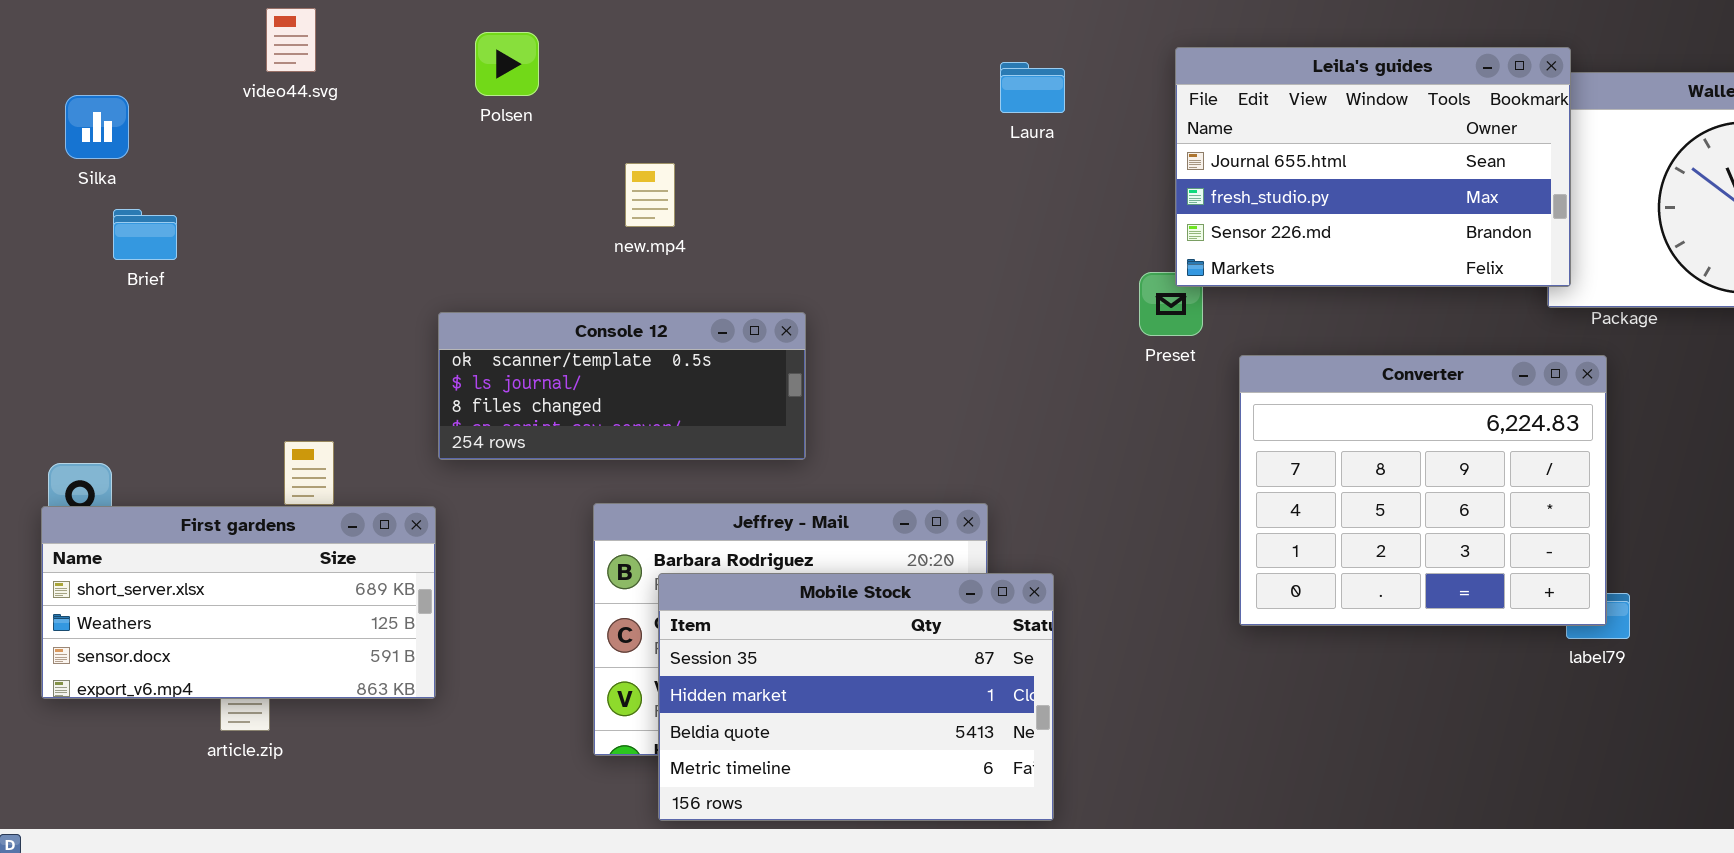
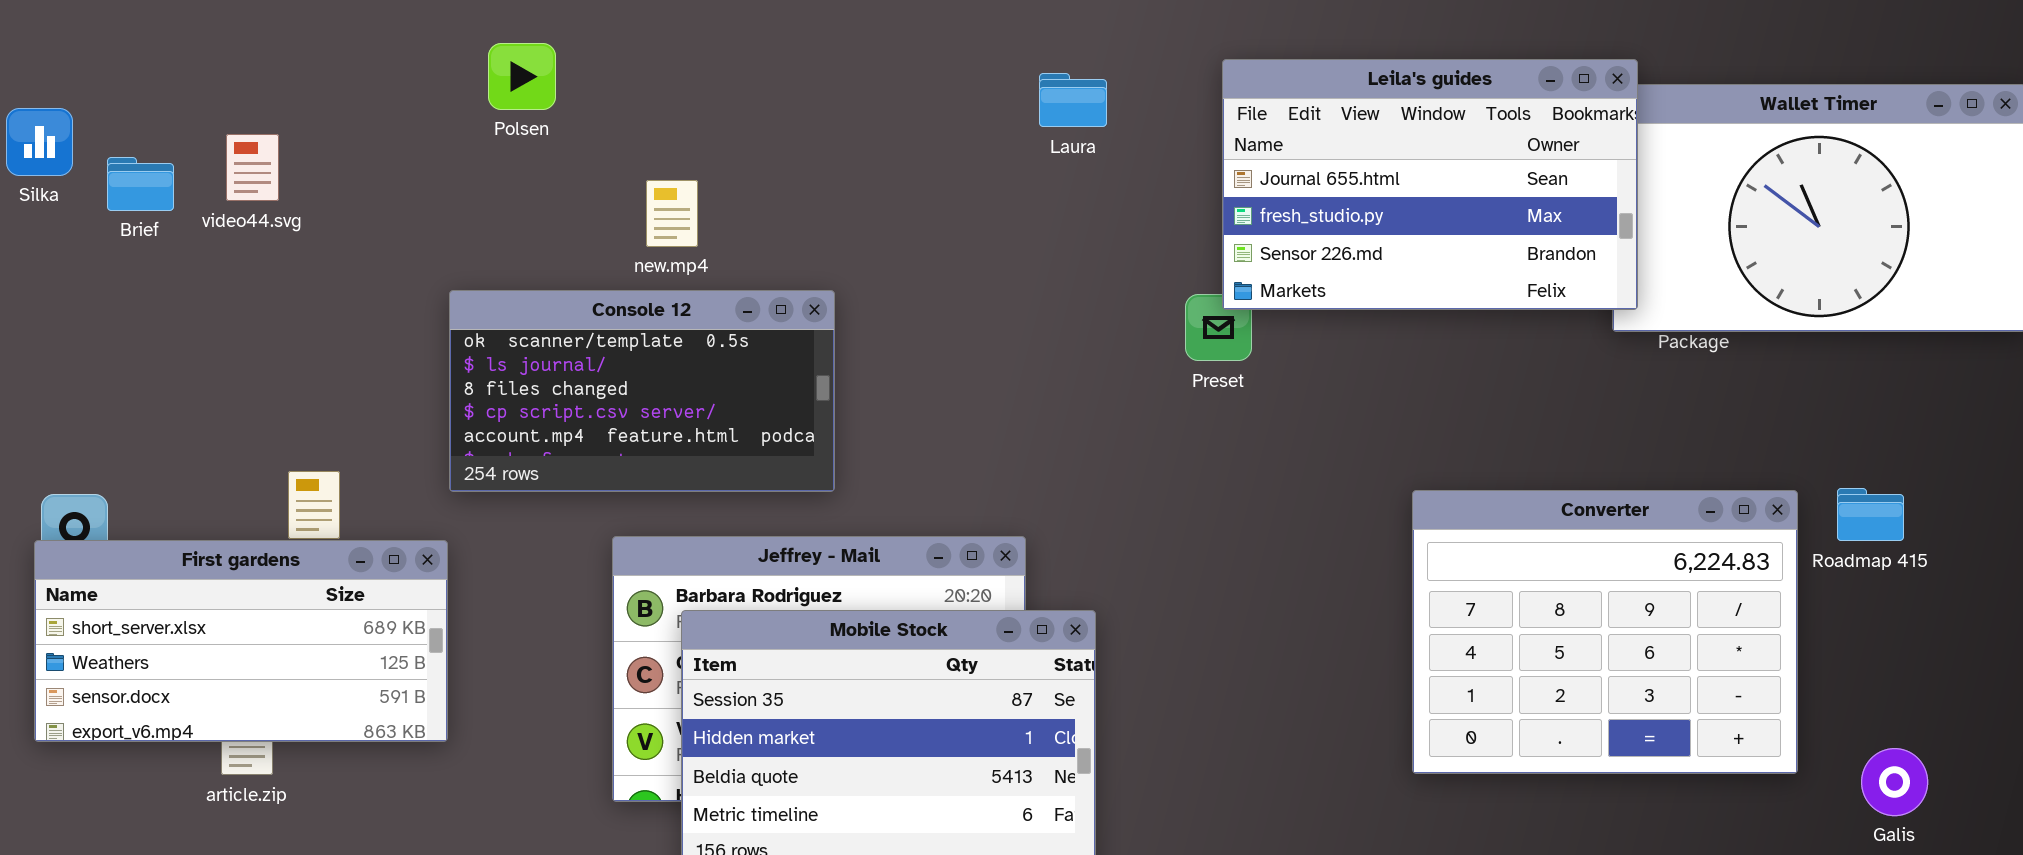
video44.svg: [266,8,316,72] -> [226,134,279,201], moved
Silka: [65,95,129,159] -> [6,108,73,176], moved
Brief: [113,209,177,260] -> [107,157,174,211], moved
Console 12: [438,312,806,460] -> [449,290,835,492], resized
Converter: [1239,355,1607,626] -> [1412,490,1798,774], moved

